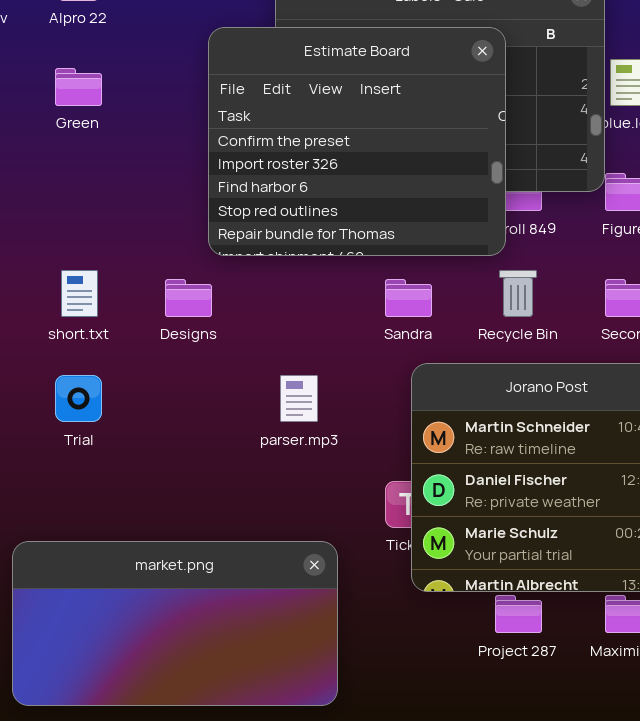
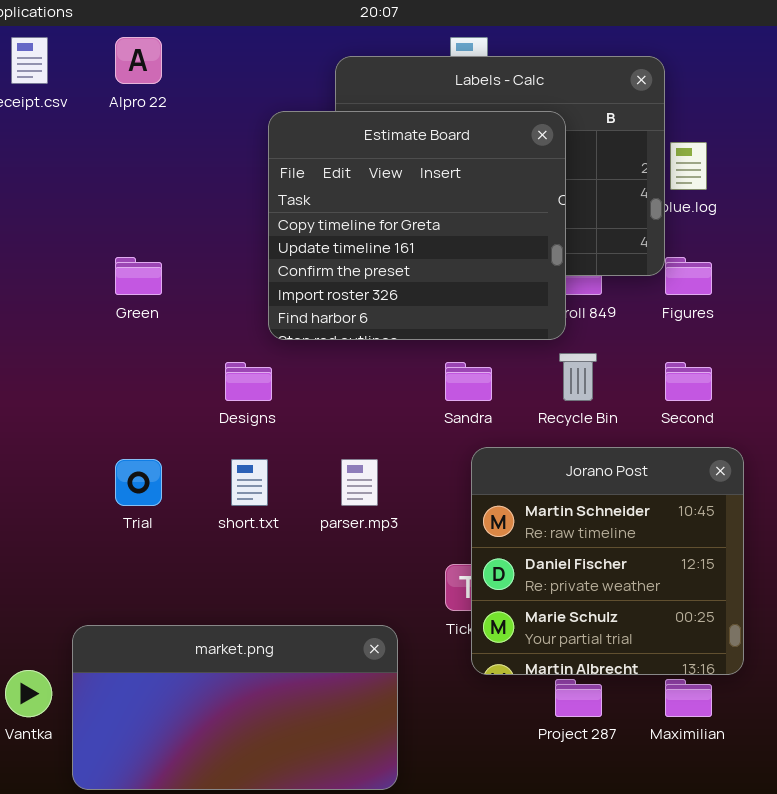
Estimate Board: [208,27,506,256] -> [268,111,566,340], scrolled up 2 rows
Green: [55,68,102,106] -> [115,257,162,295], moved
short.txt: [61,270,98,317] -> [231,459,268,506], moved

